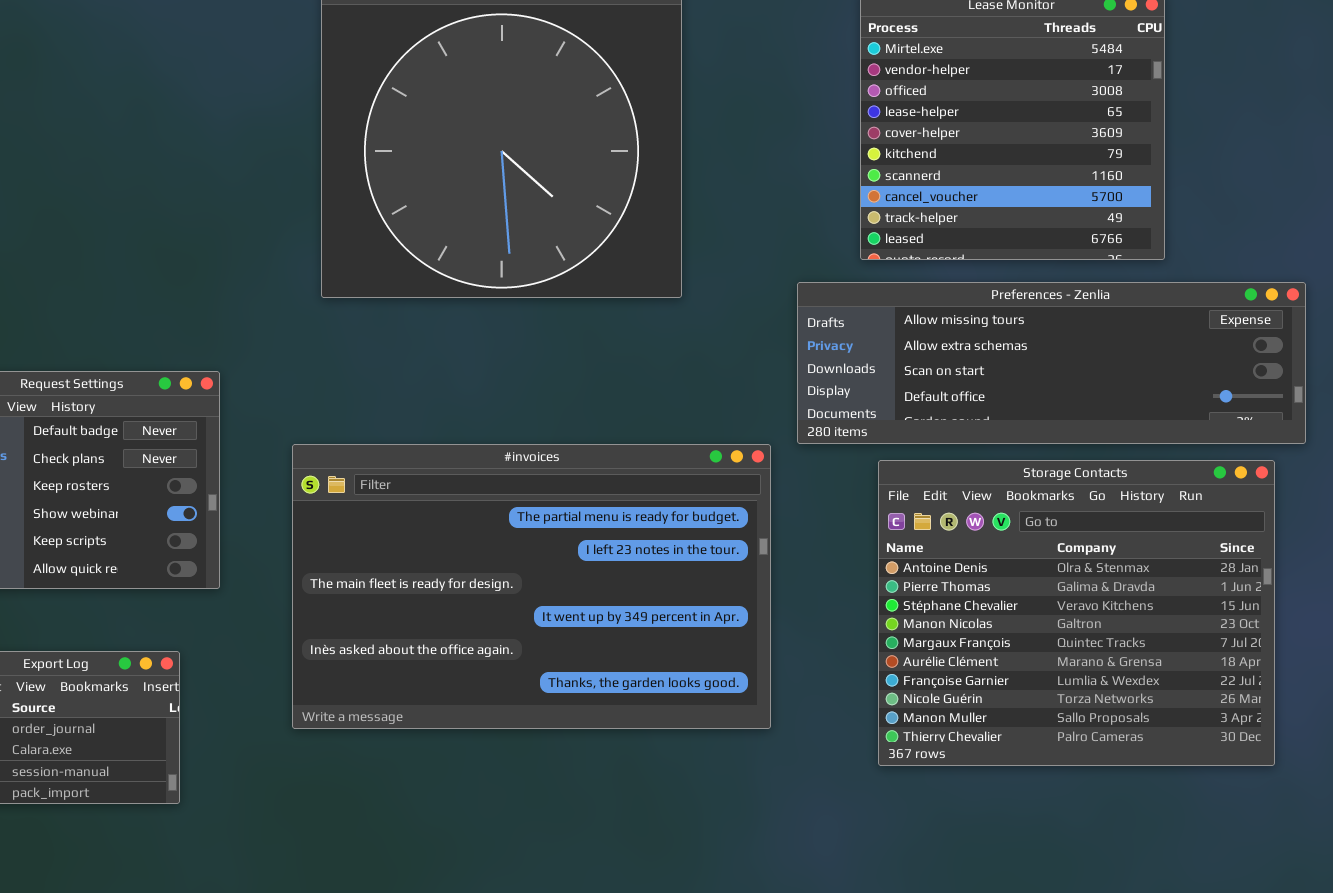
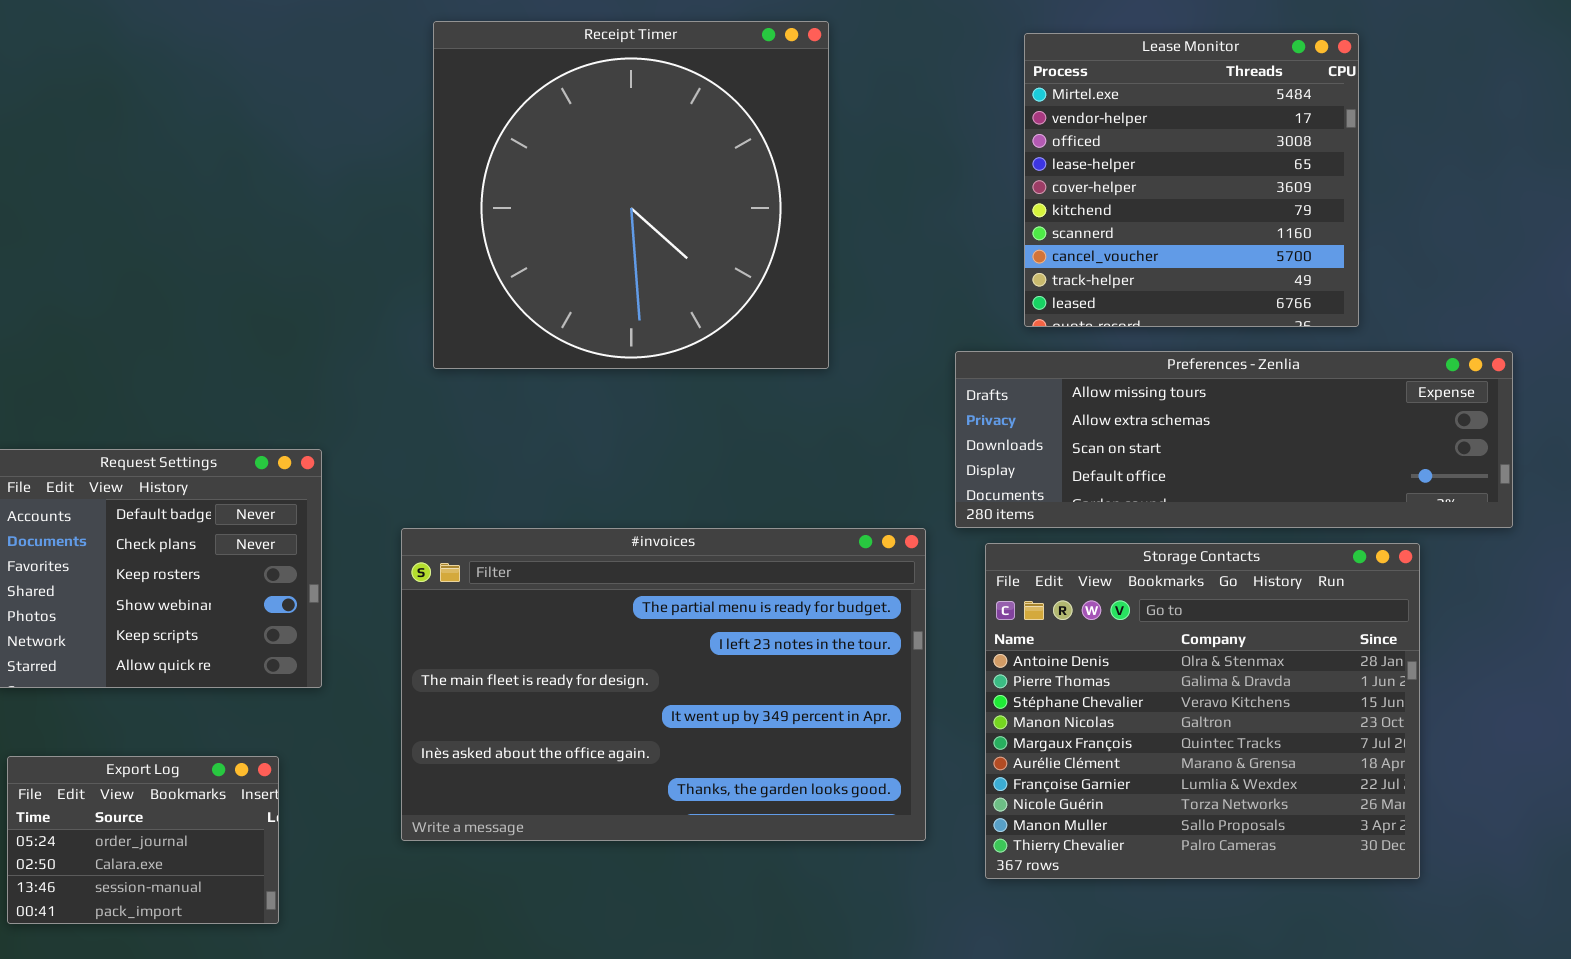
Storage Contacts: [878,460,1275,766] -> [985,543,1420,879], moved

